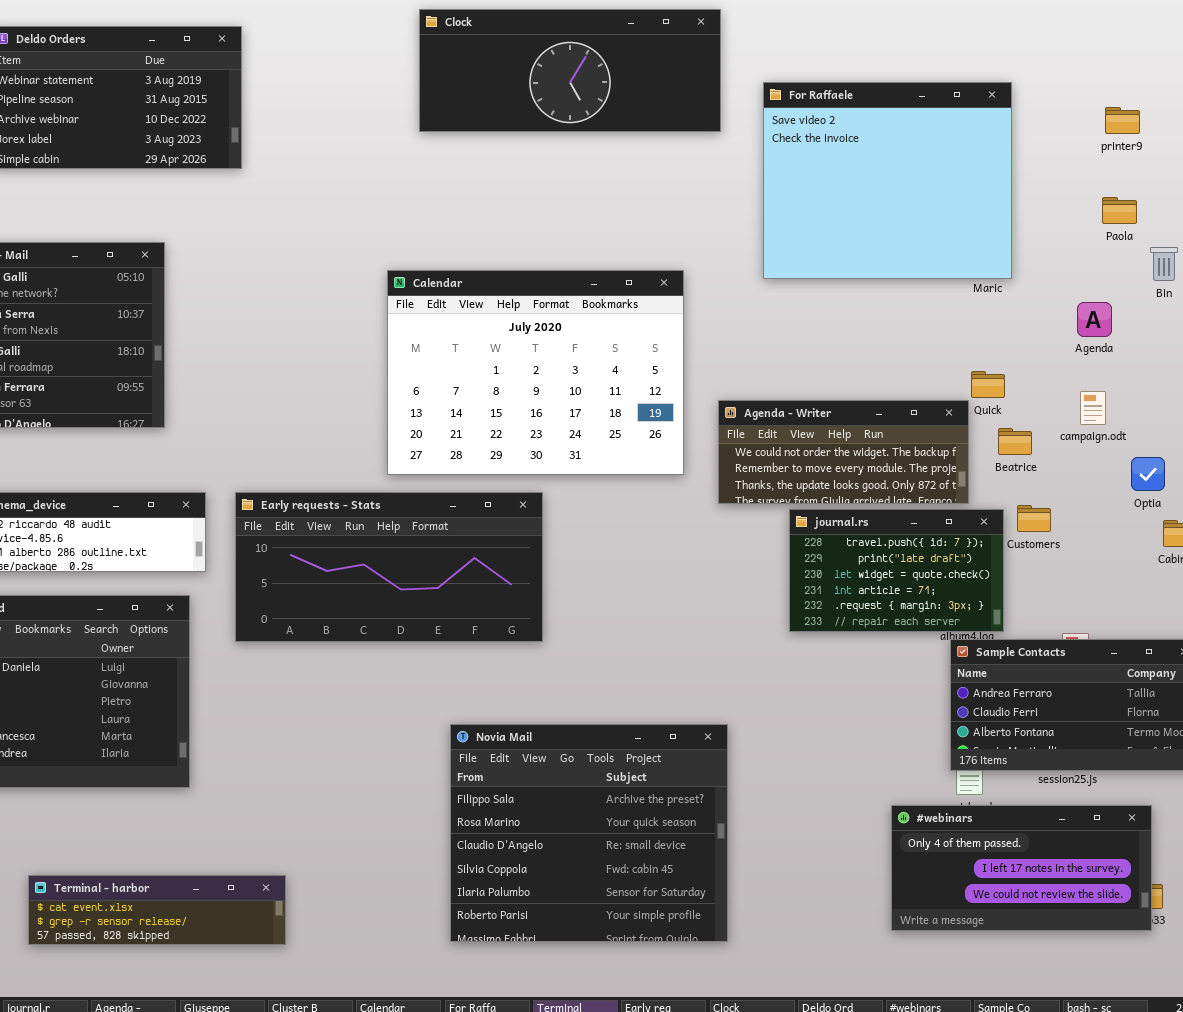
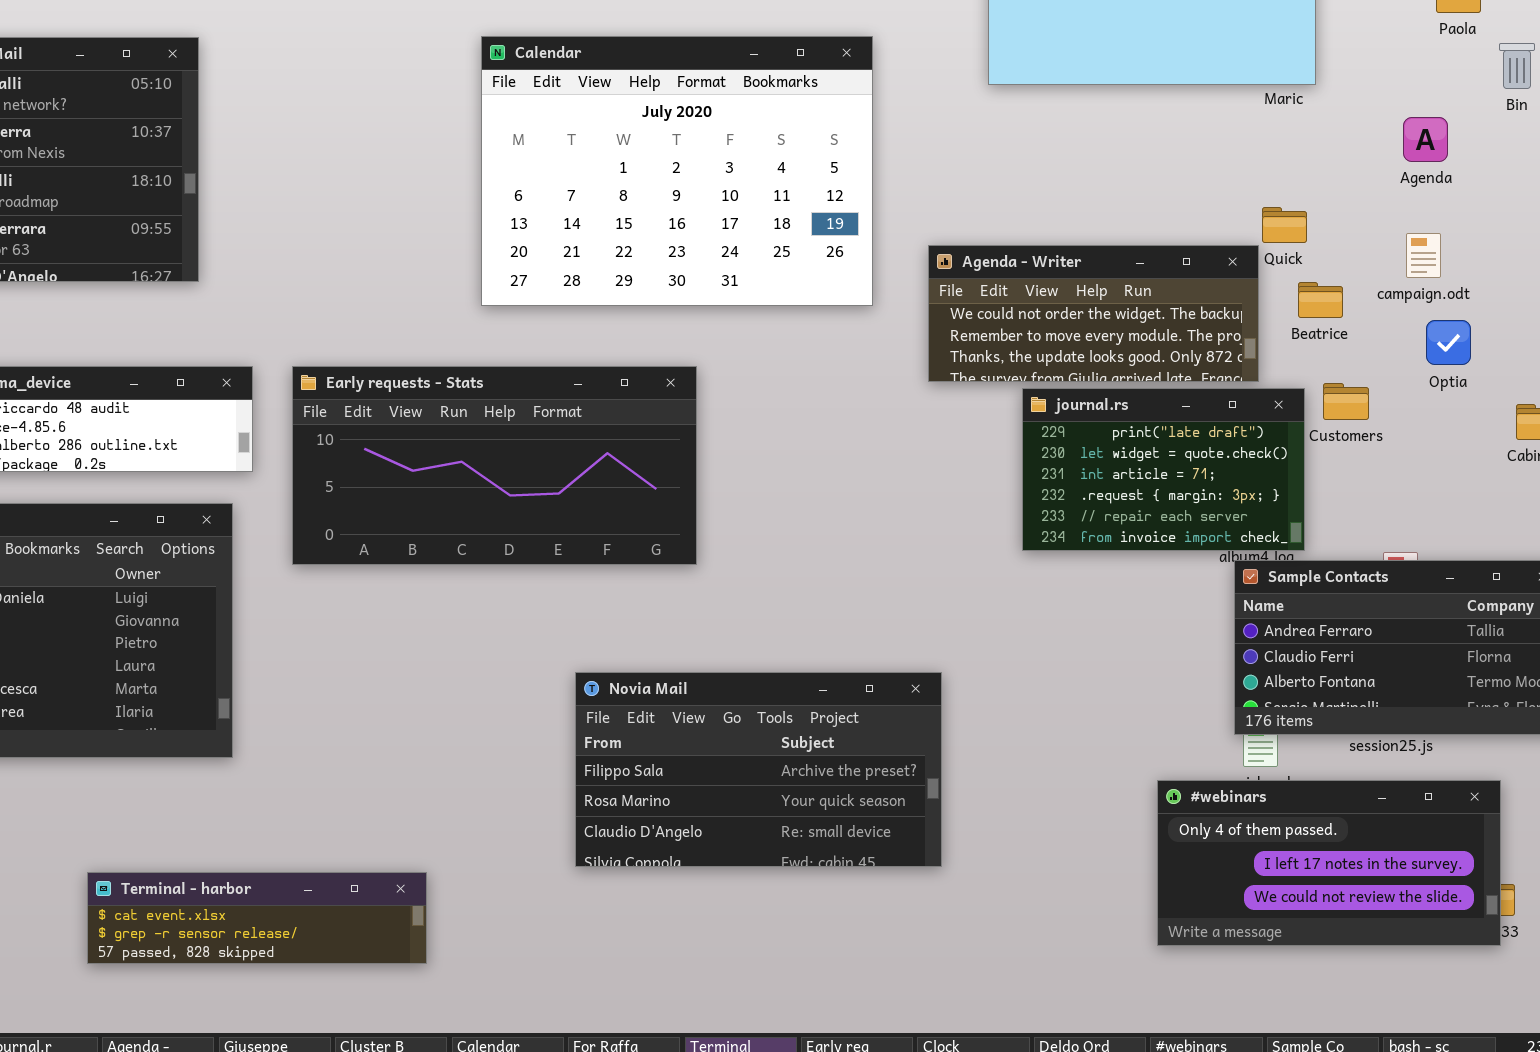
Calendar: [387,270,684,475] -> [481,36,873,306], moved
Optia: [1131,457,1165,491] -> [1426,320,1471,365], moved
journal.rs: [789,509,1004,632] -> [1022,388,1305,551], scrolled down 1 row
Novia Mail: [450,724,728,942] -> [575,672,942,867], resized
Terminal - harbor: [28,875,286,945] -> [87,872,427,964], moved

